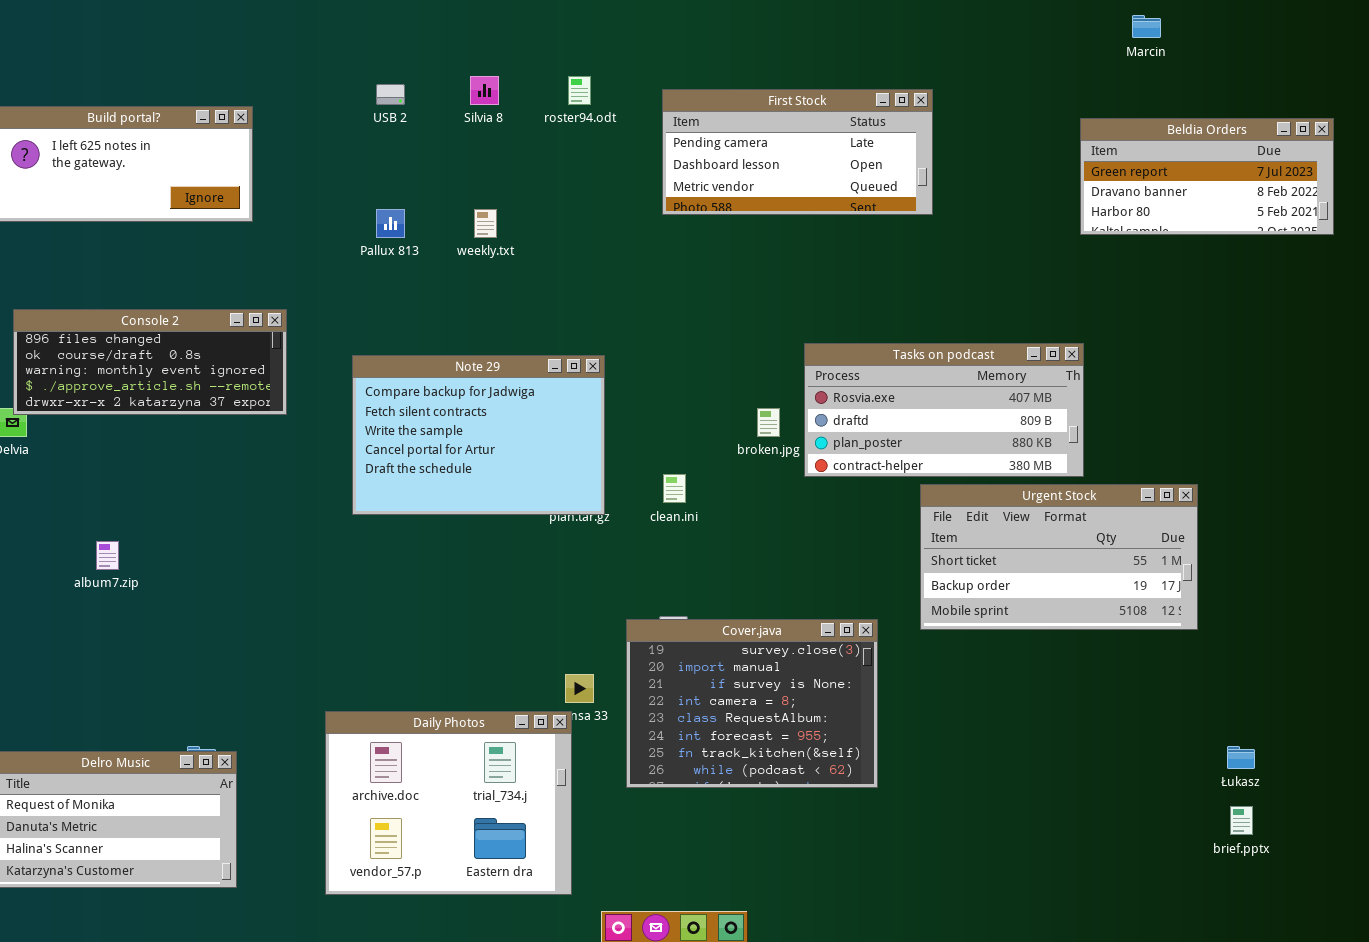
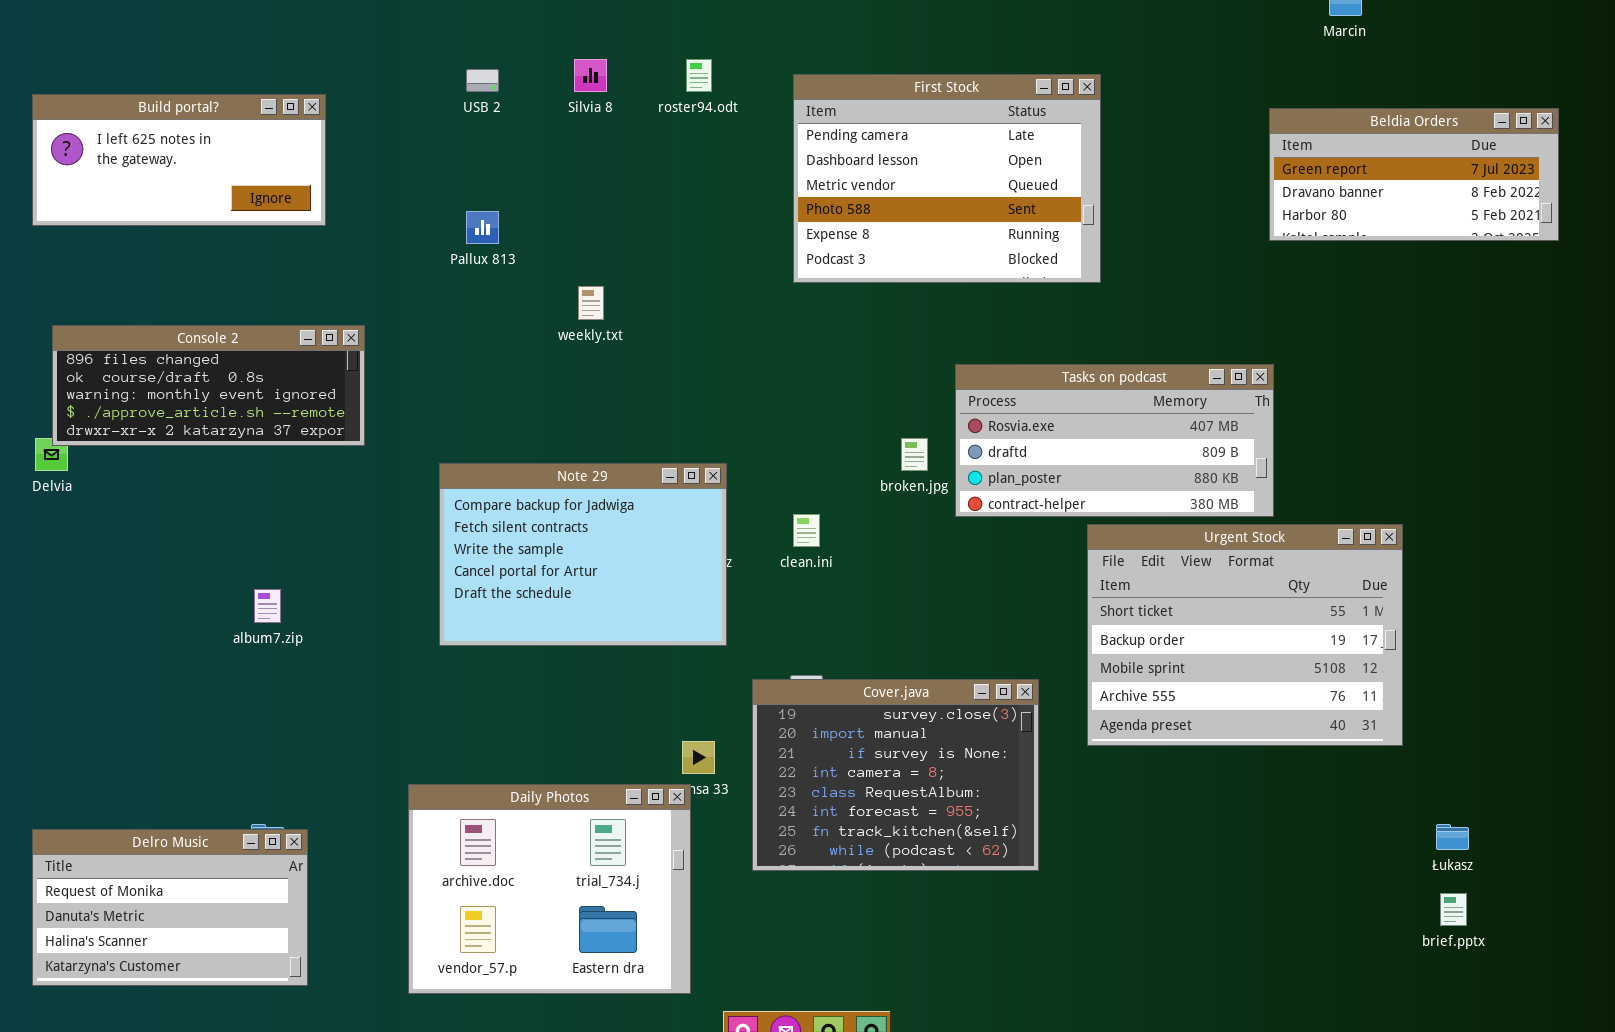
First Stock: [662,89,933,215] -> [793,74,1101,283], resized
weekly.txt: [474,209,497,238] -> [578,286,604,320], moved
Note 29: [352,355,605,515] -> [439,463,727,646], moved
Urgent Stock: [920,484,1198,630] -> [1087,524,1403,746], resized
album7.zip: [96,541,119,570] -> [254,589,281,623], moved

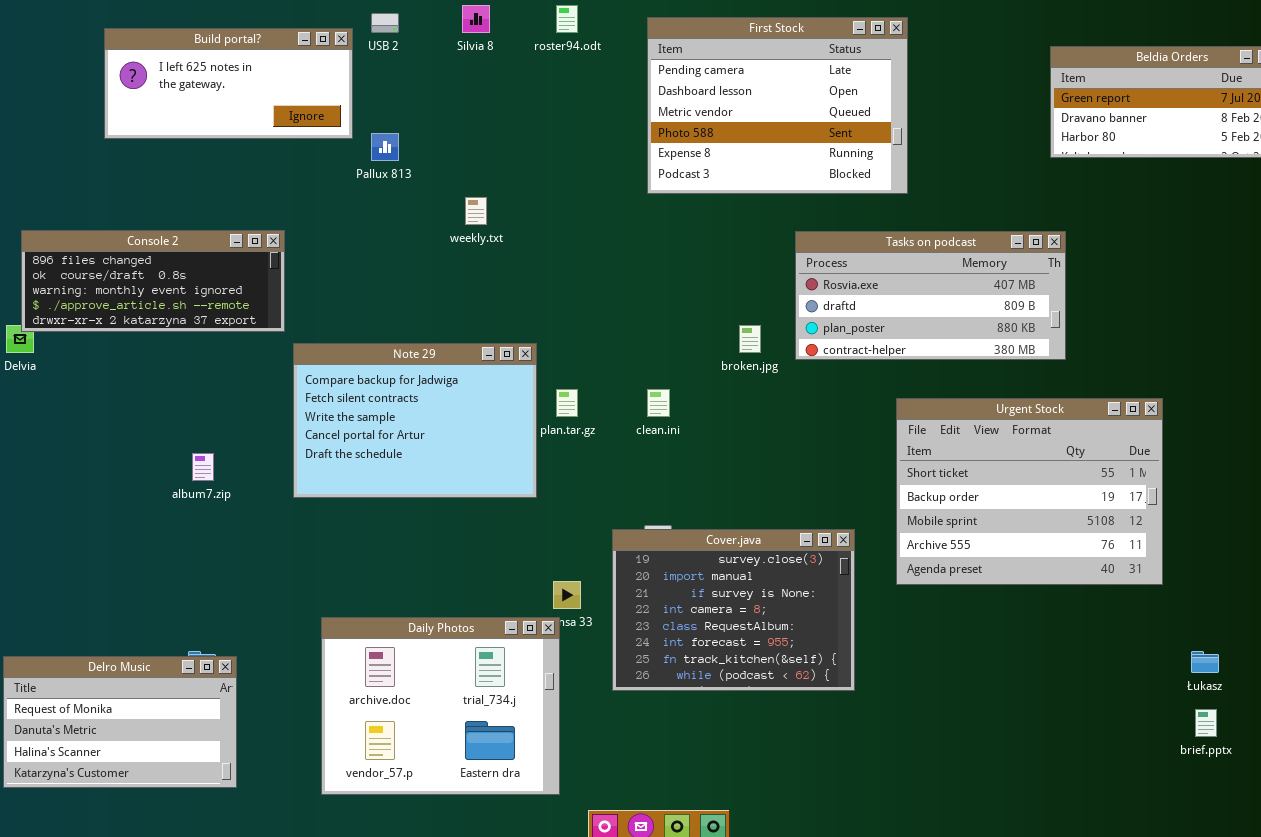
Build portal?: [32,94,326,226] -> [104,28,353,139], moved
Tasks on podcast: [955,364,1274,517] -> [795,231,1066,360], moved
Note 29: [439,463,727,646] -> [293,343,537,498], moved

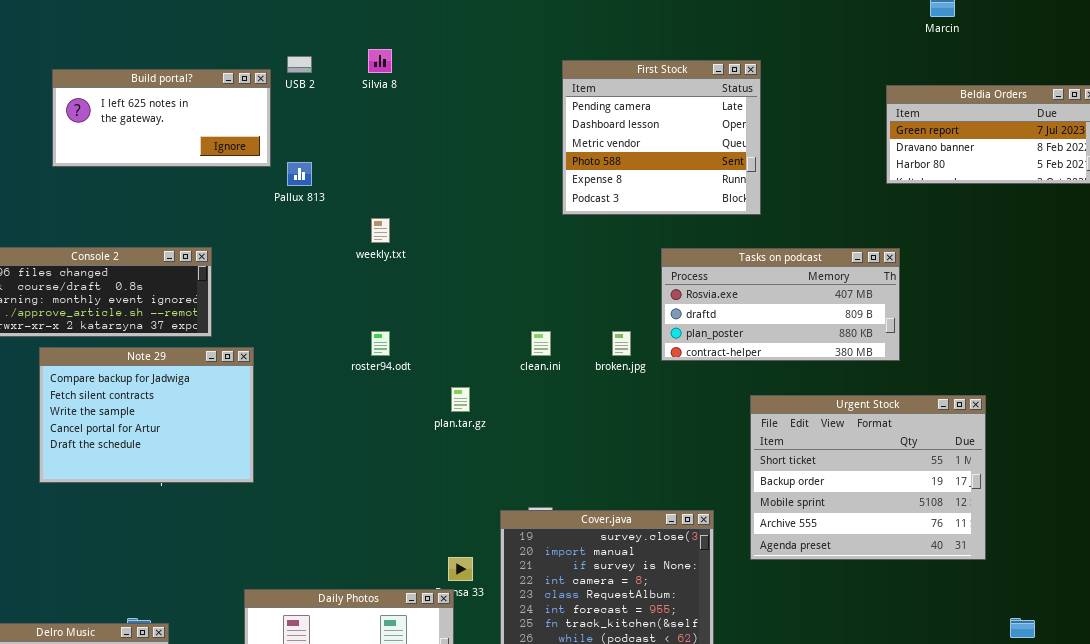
roster94.odt: [556,5,578,33] -> [371,331,390,356], moved
First Stock: [647,17,908,194] -> [562,60,761,215], resized
Note 29: [293,343,537,498] -> [39,347,254,483], moved
clean.ini: [647,389,670,417] -> [531,331,551,356], moved

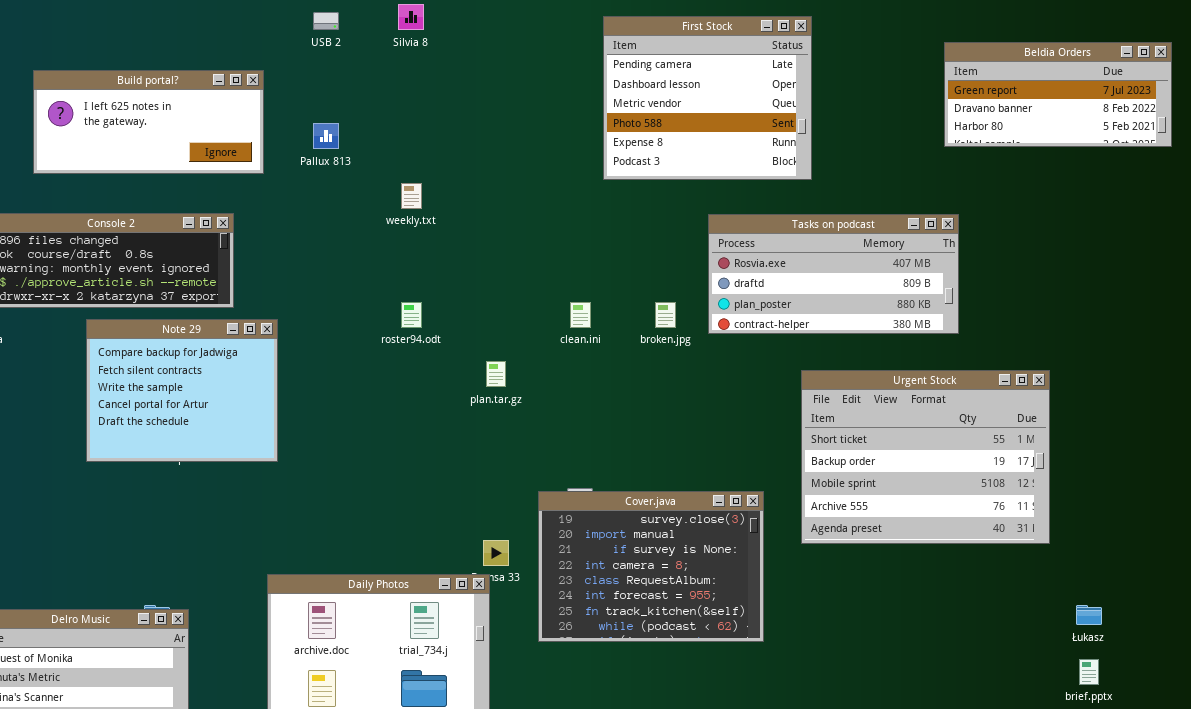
Build portal?: [52,69,271,167] -> [33,70,264,174], moved
Note 29: [39,347,254,483] -> [86,319,278,462], resized

